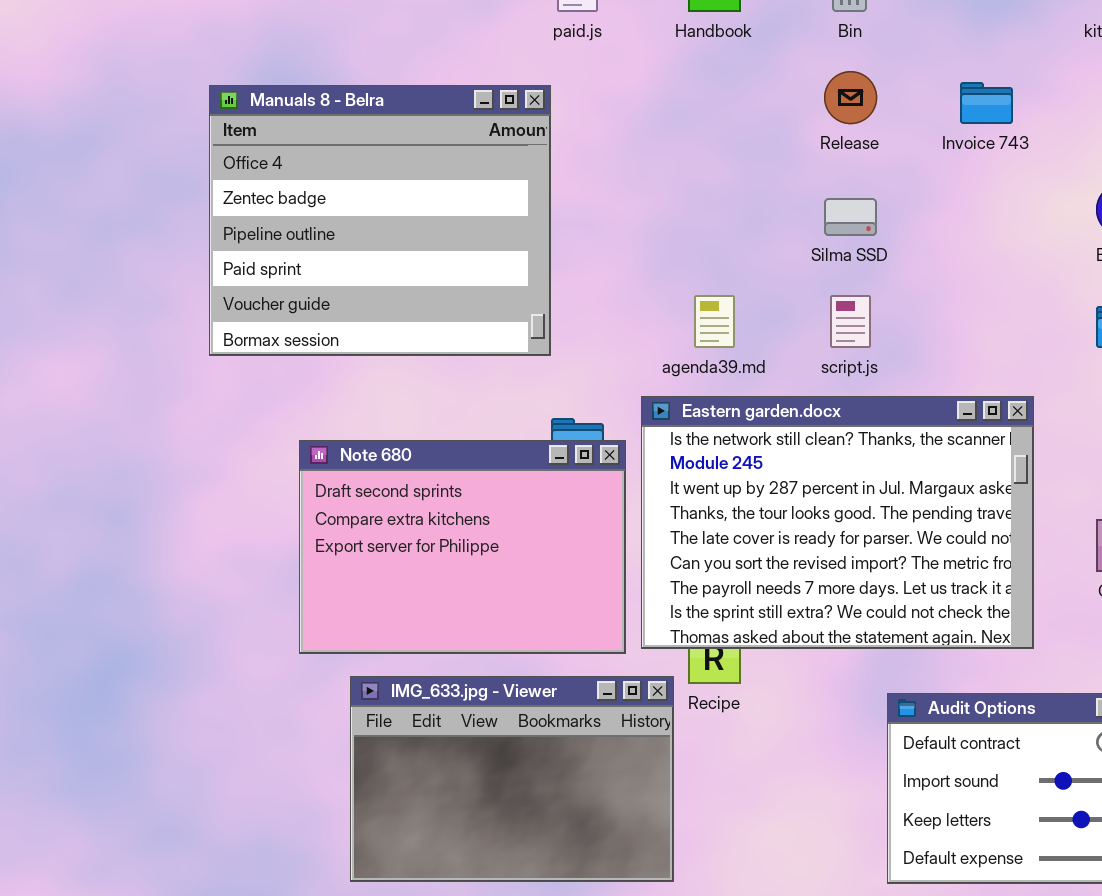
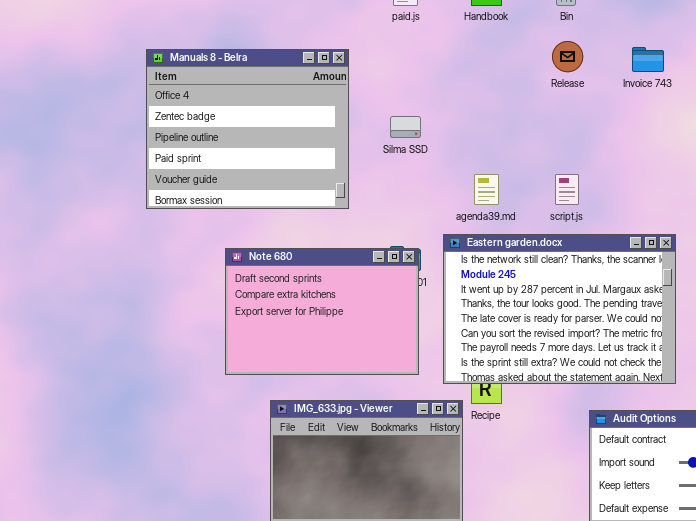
Manuals 8 - Belra: [209,85,551,356] -> [146,49,349,209], moved
Silma SSD: [824,198,877,236] -> [390,116,421,138], moved
Note 680: [299,440,626,654] -> [225,248,419,375], moved

